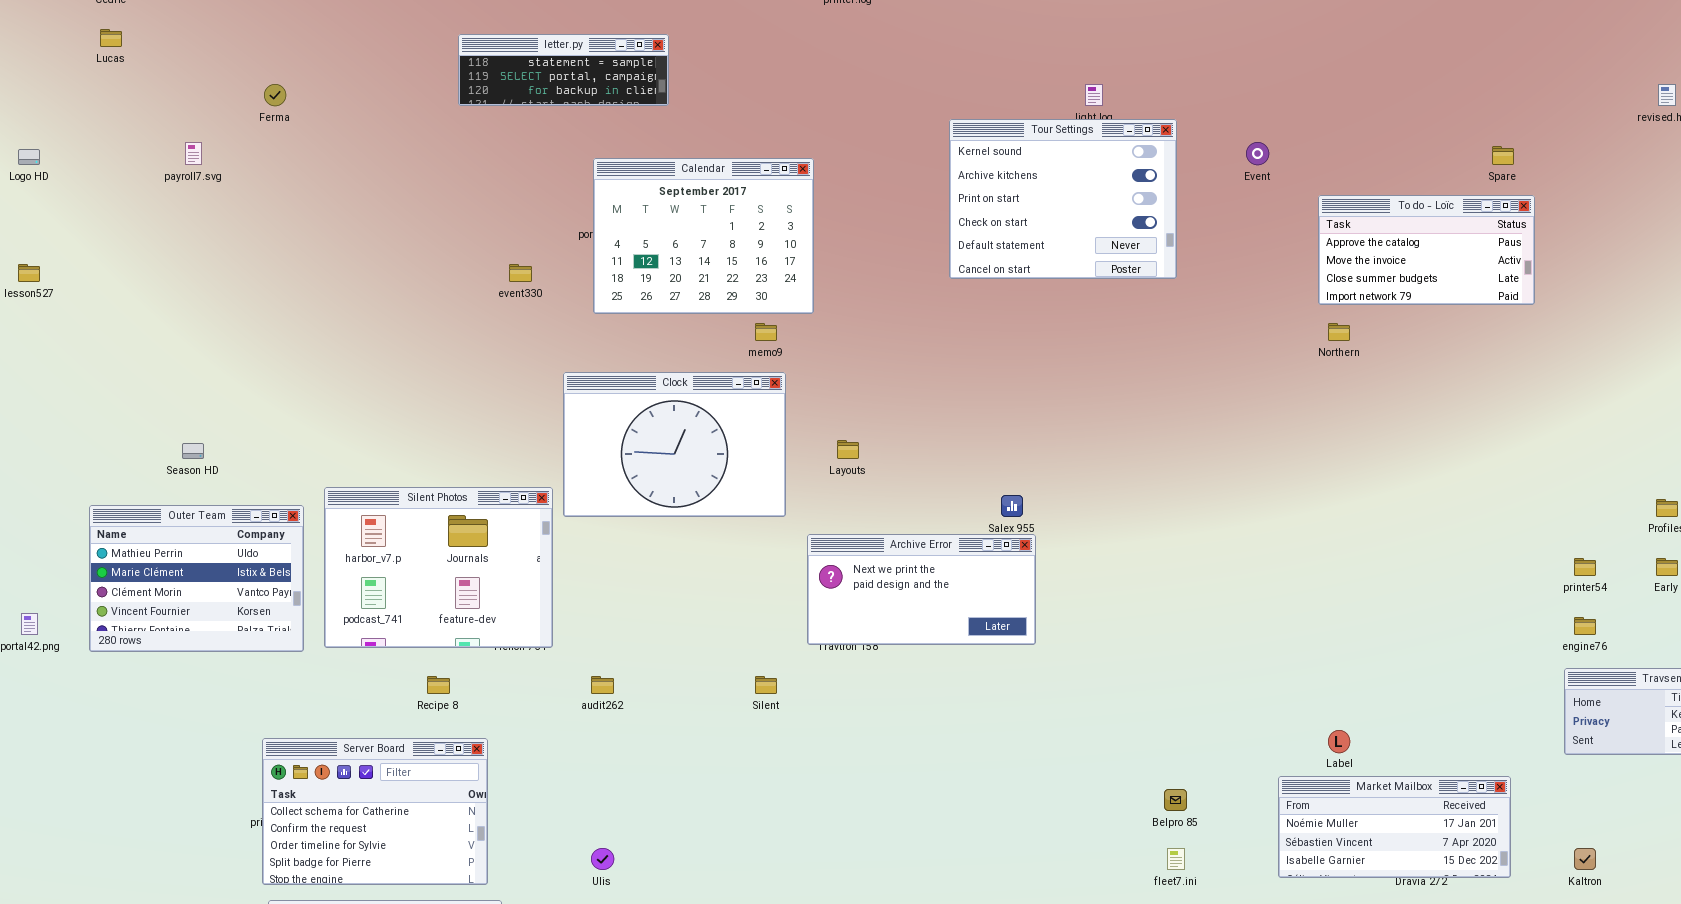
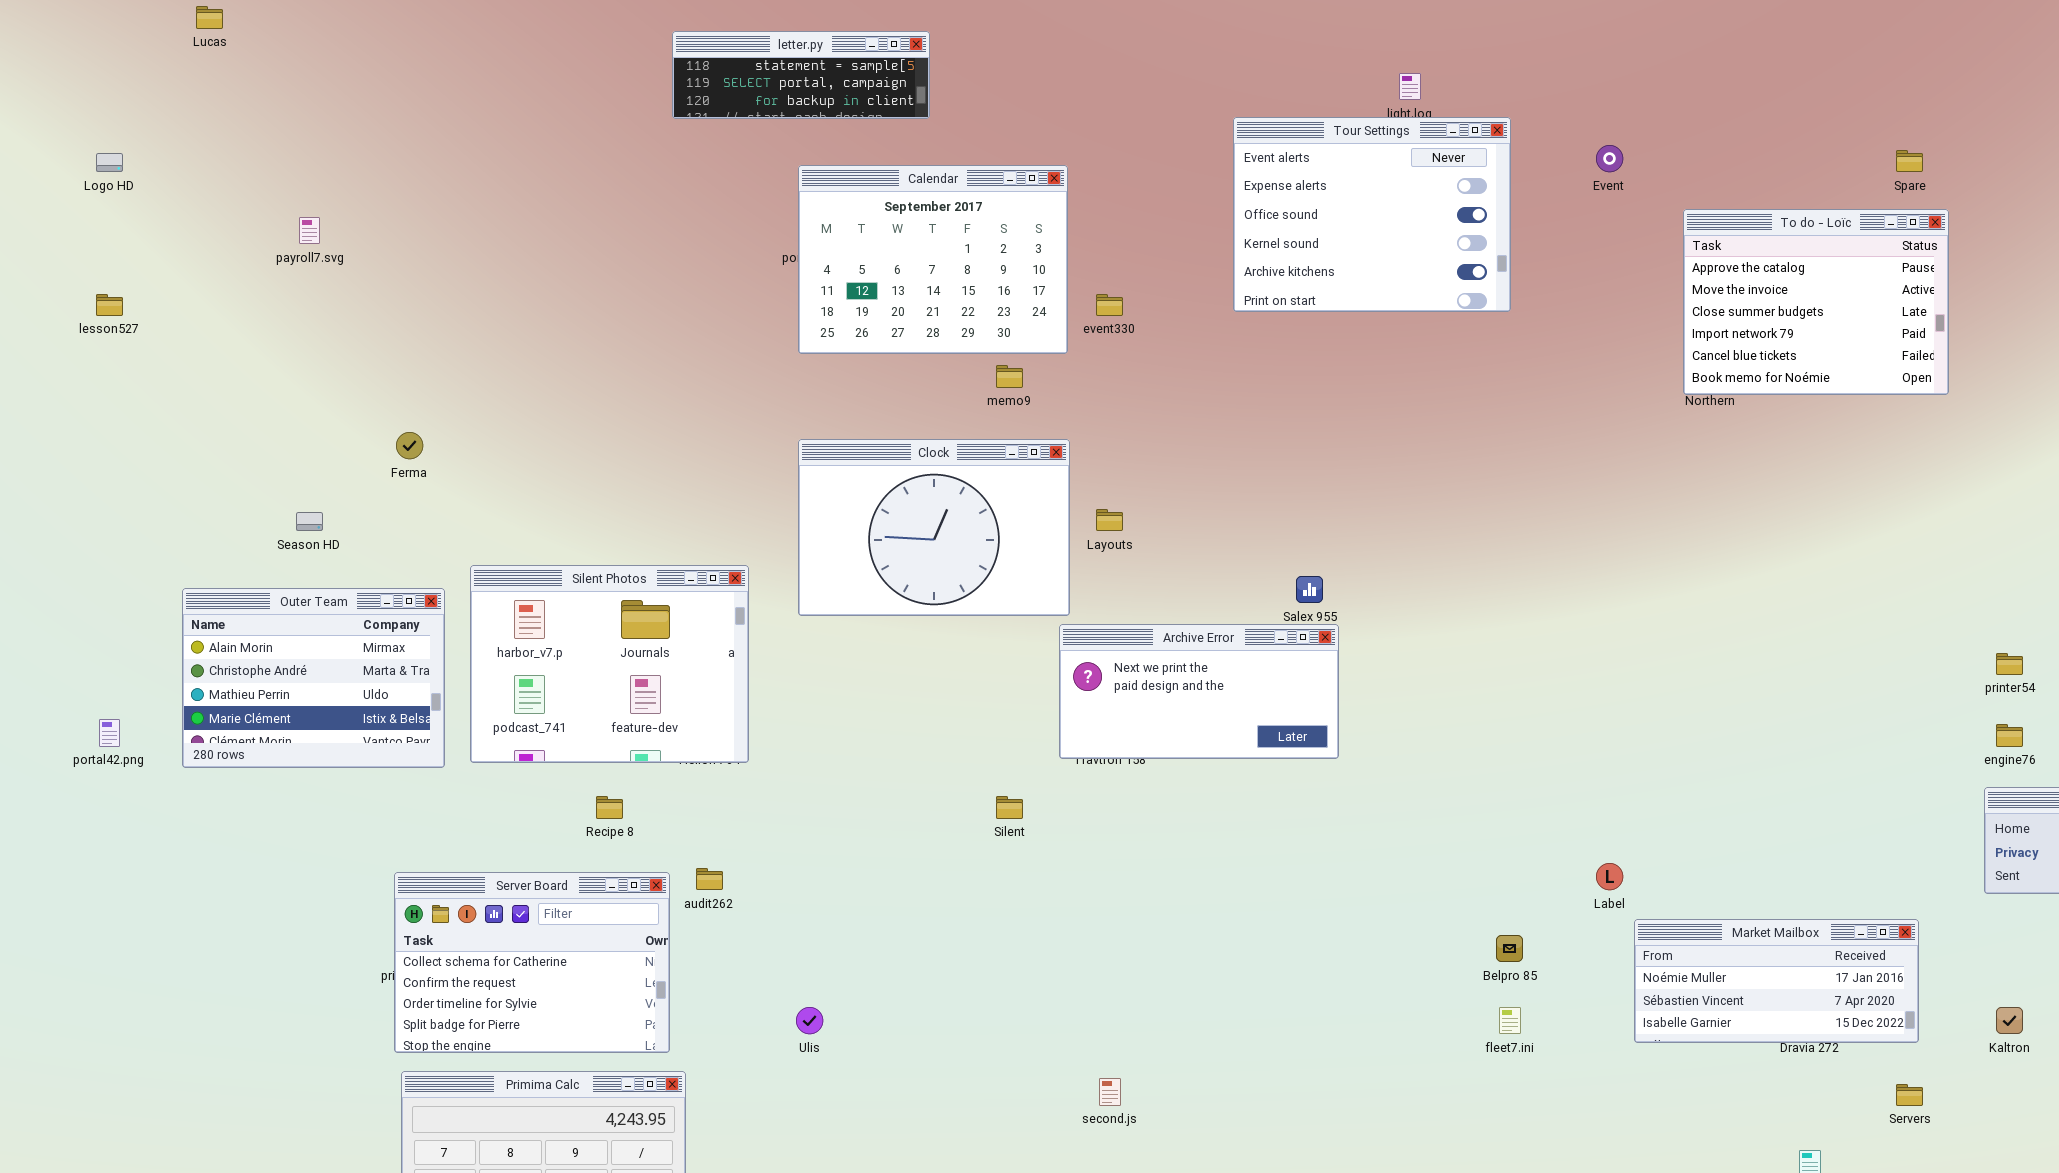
letter.py: [458,34,669,106] -> [672,31,930,119], moved
Ferma: [264,84,286,106] -> [396,432,423,459], moved
Tour Settings: [949,119,1177,279] -> [1233,117,1511,312], scrolled up 3 rows
payroll7.svg: [185,142,202,165] -> [299,217,320,244], moved
To do - Loïc: [1318,195,1535,305] -> [1683,209,1949,395], resized
event330: [509,264,532,282] -> [1096,294,1123,316], moved
Clock: [563,372,786,517] -> [798,439,1070,616], moved
Outer Team: [89,505,304,652] -> [182,588,445,768], scrolled up 2 rows
audit262: [591,676,614,694] -> [696,868,723,890], moved
Label: [1328,730,1350,753] -> [1596,863,1623,890], moved

